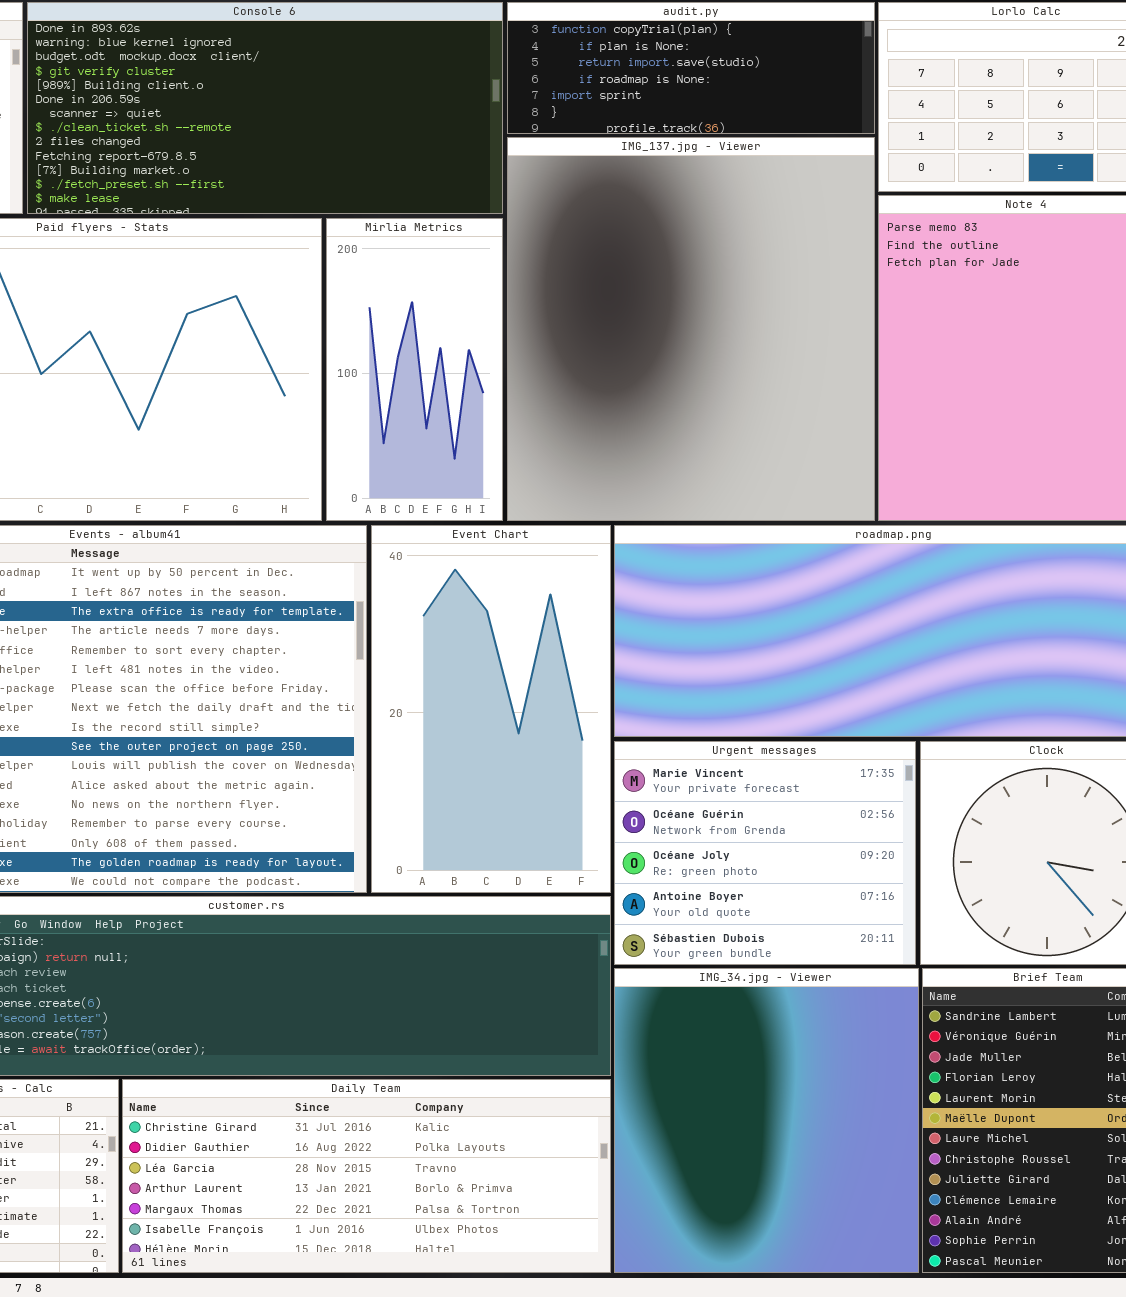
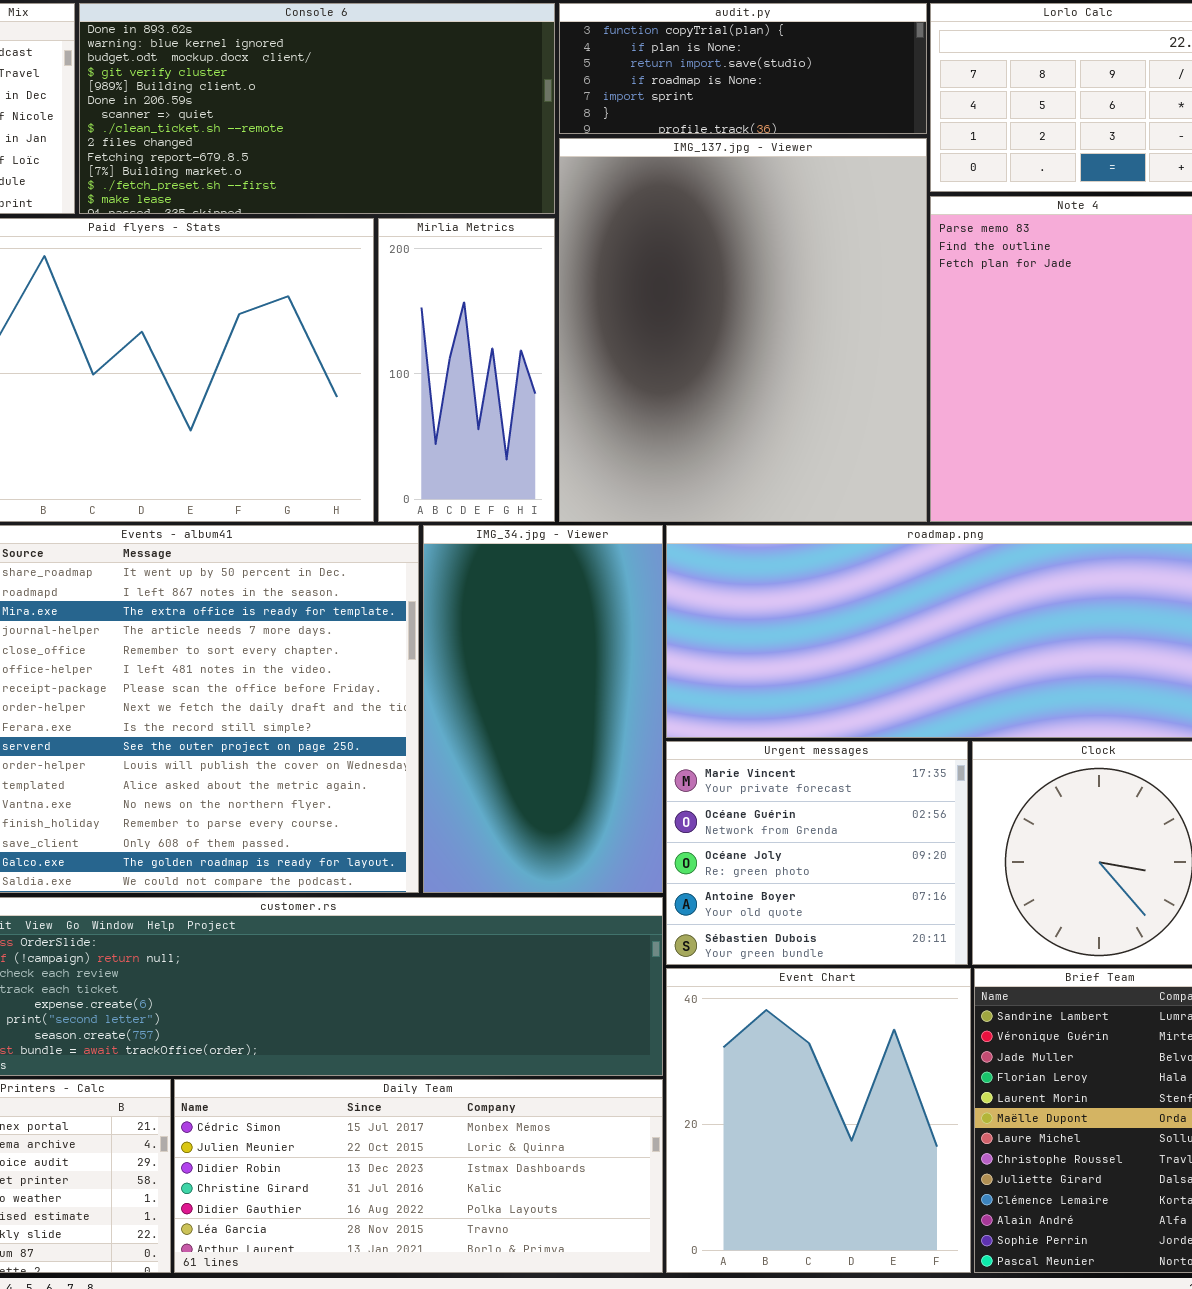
Event Chart: [371,525,611,893] -> [666,968,971,1273], moved, resized
IMG_34.jpg - Viewer: [614,968,919,1273] -> [423,525,663,893], moved, resized
Daily Team: [122,1079,611,1273] -> [174,1079,663,1273], scrolled up 3 rows

